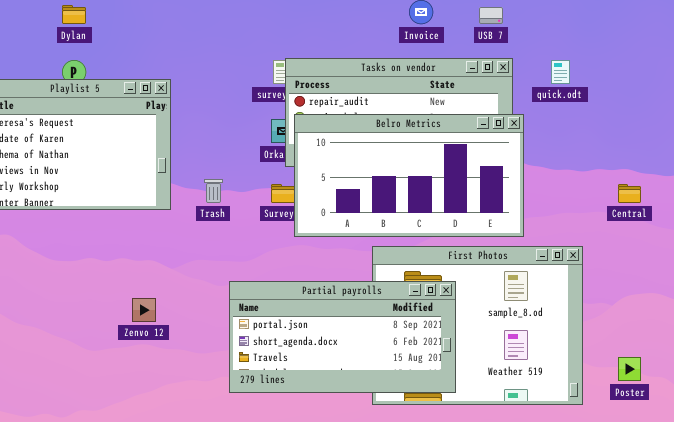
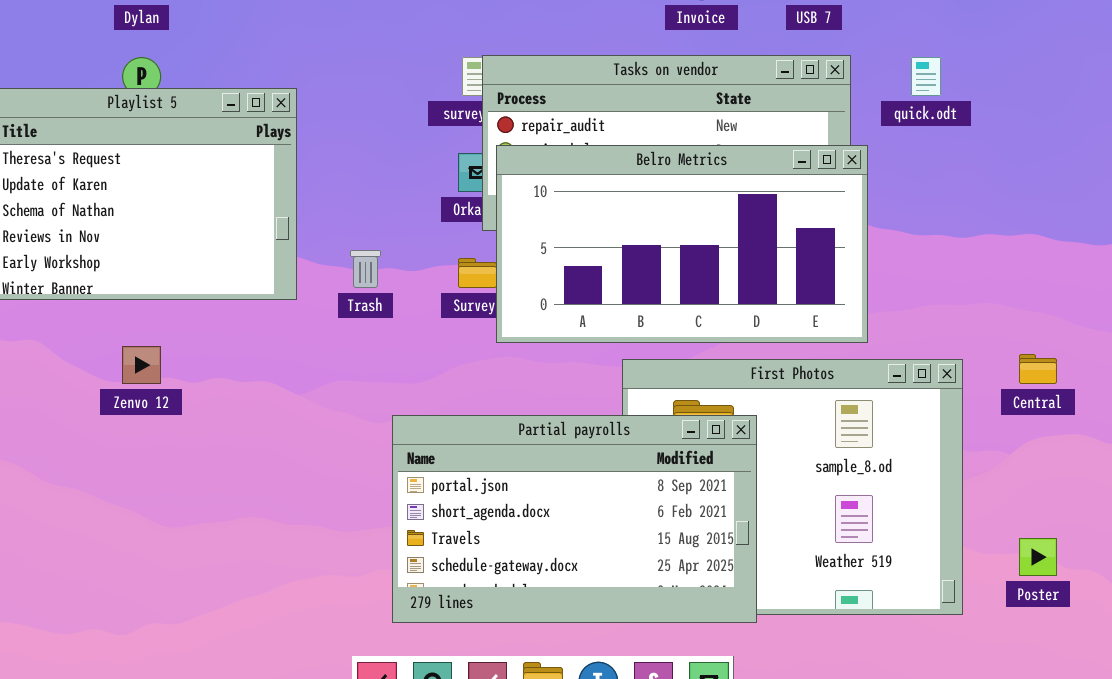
Central: [618,184,641,203] -> [1019,354,1057,384], moved
Partial payrolls: [229,281,456,393] -> [392,415,757,623], resized
Zenvo 12: [132,298,156,322] -> [122,346,161,384], moved

